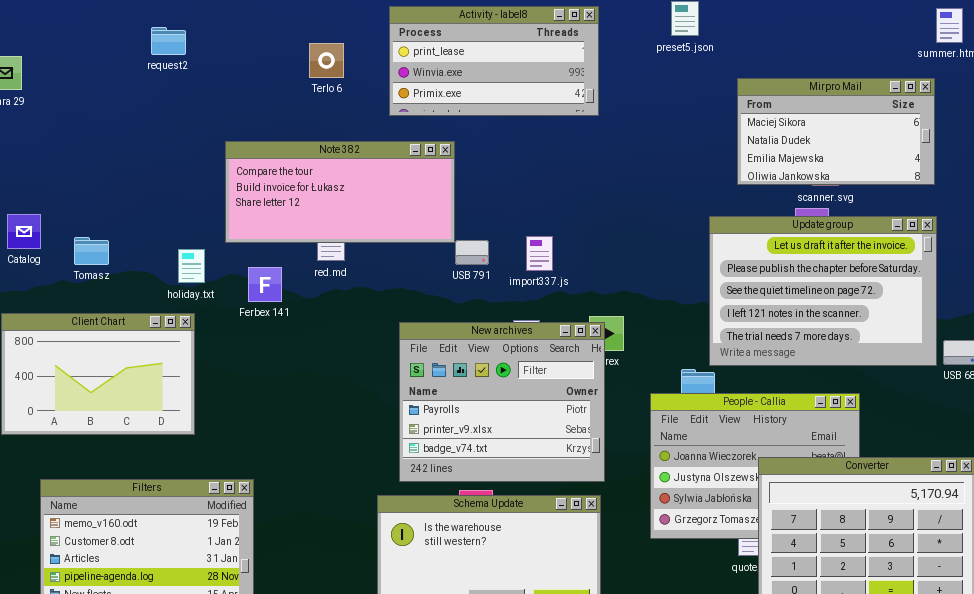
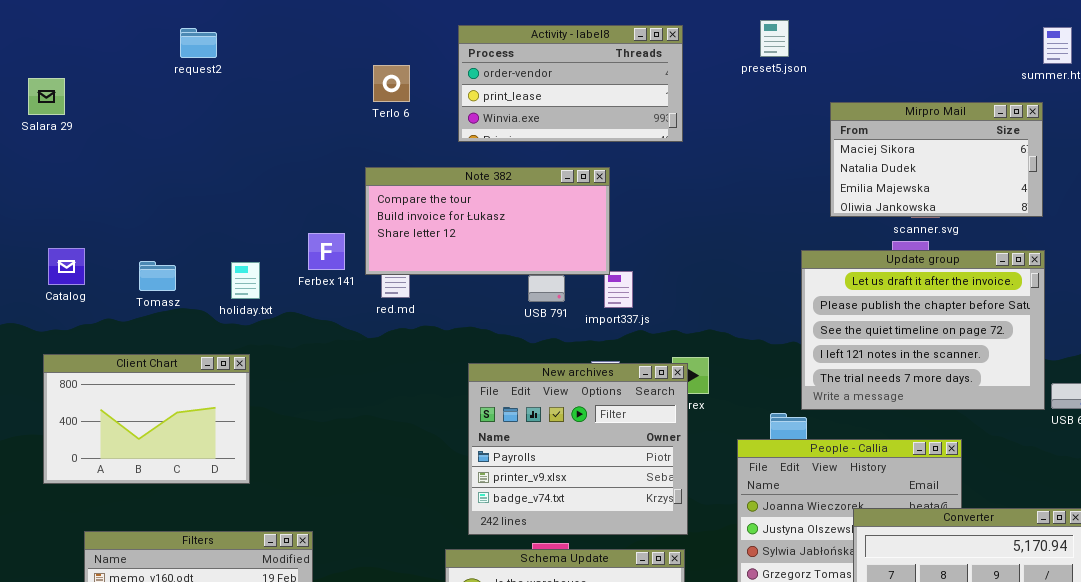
Activity - label8: [389,6,599,116] -> [458,25,683,142], scrolled up 1 row
request2: [151,27,186,55] -> [180,28,217,58], moved
Note 382: [225,141,455,243] -> [365,167,610,275], moved
Tomasz: [74,237,109,265] -> [139,261,176,291], moved
holiday.txt: [178,249,205,283] -> [231,262,260,299], moved
Ferbex 141: [248,267,282,302] -> [308,233,345,270], moved

